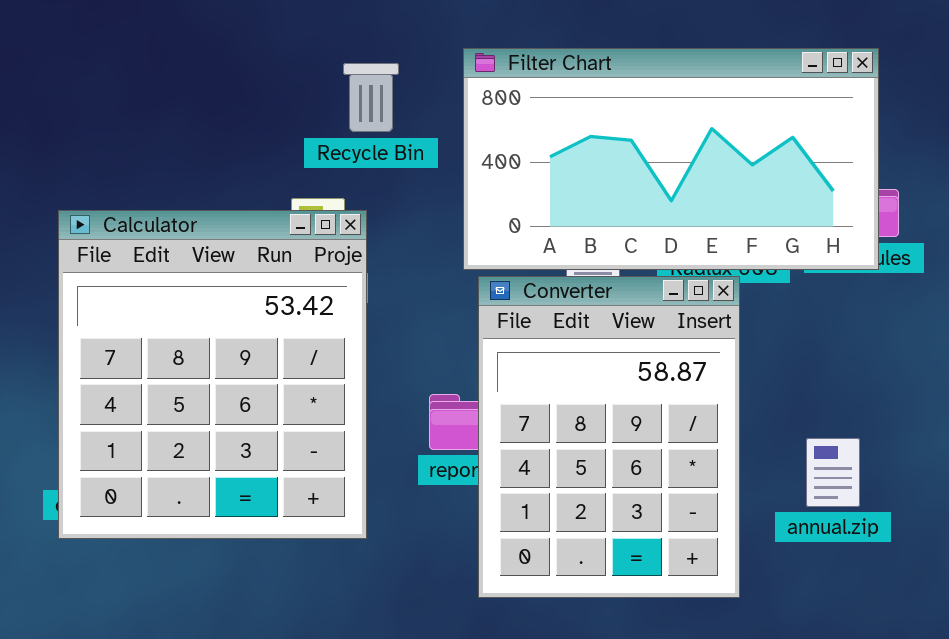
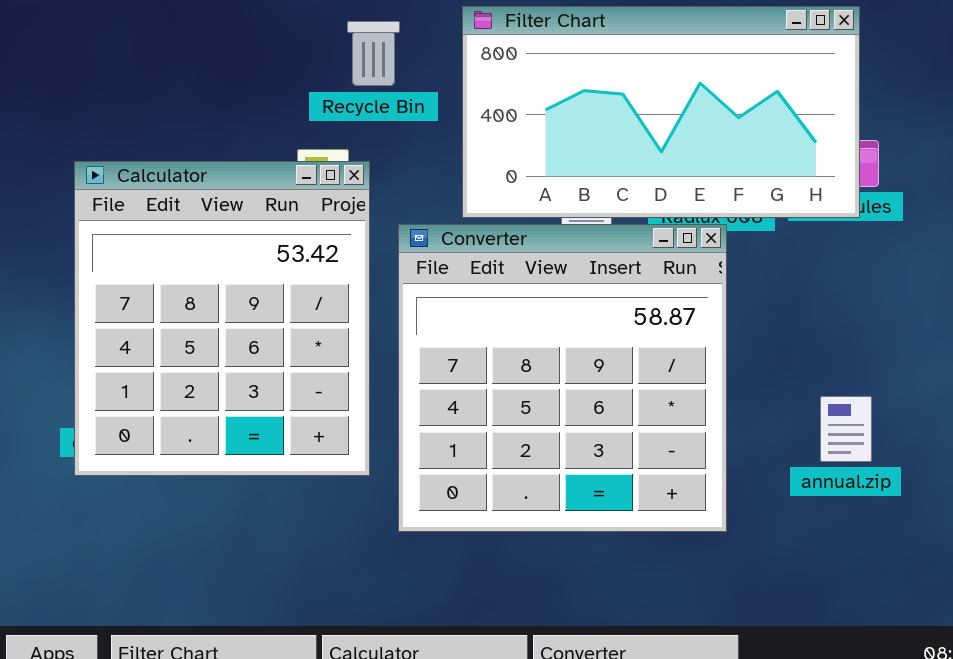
Converter: [478,276,740,598] -> [398,224,727,532], resized
annual.zip: [806,438,860,507] -> [820,396,872,462], moved

